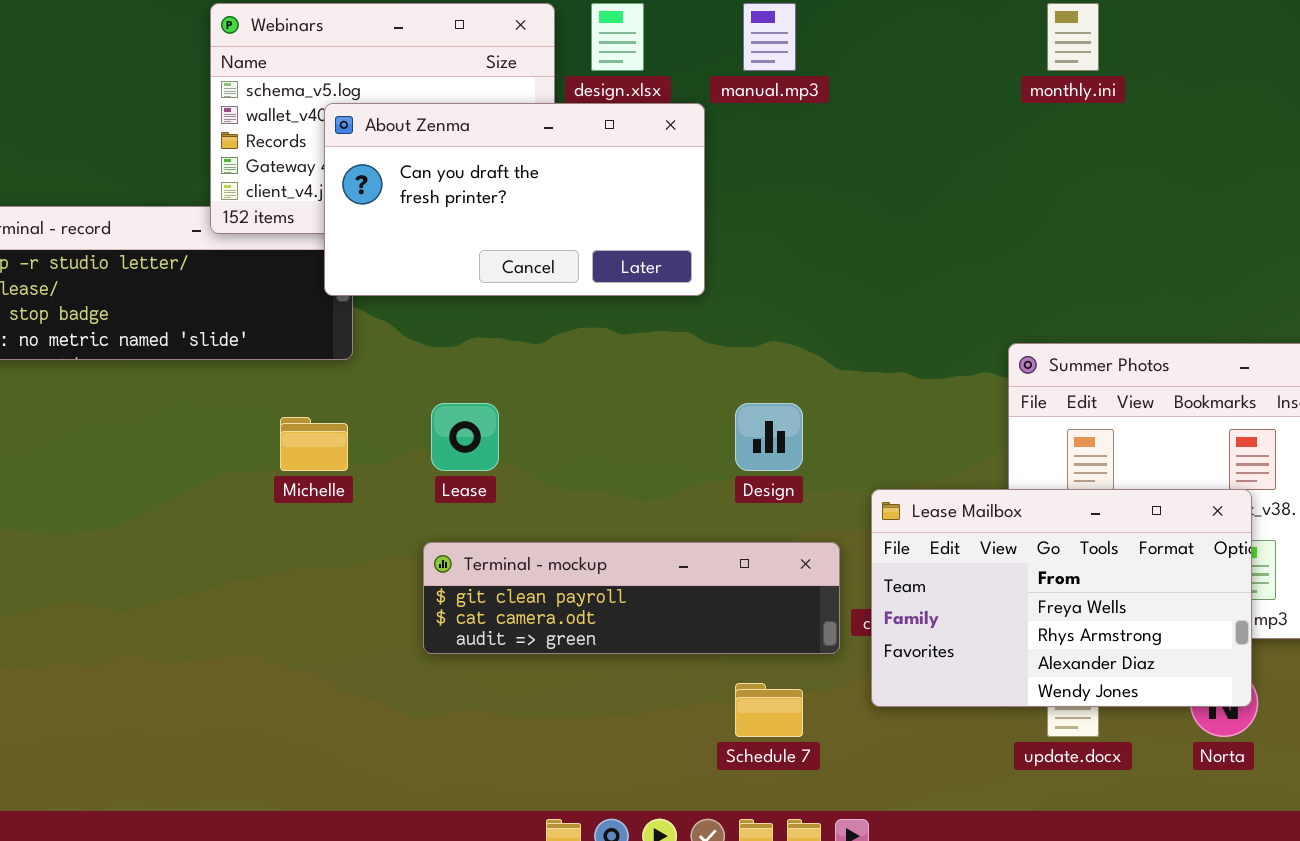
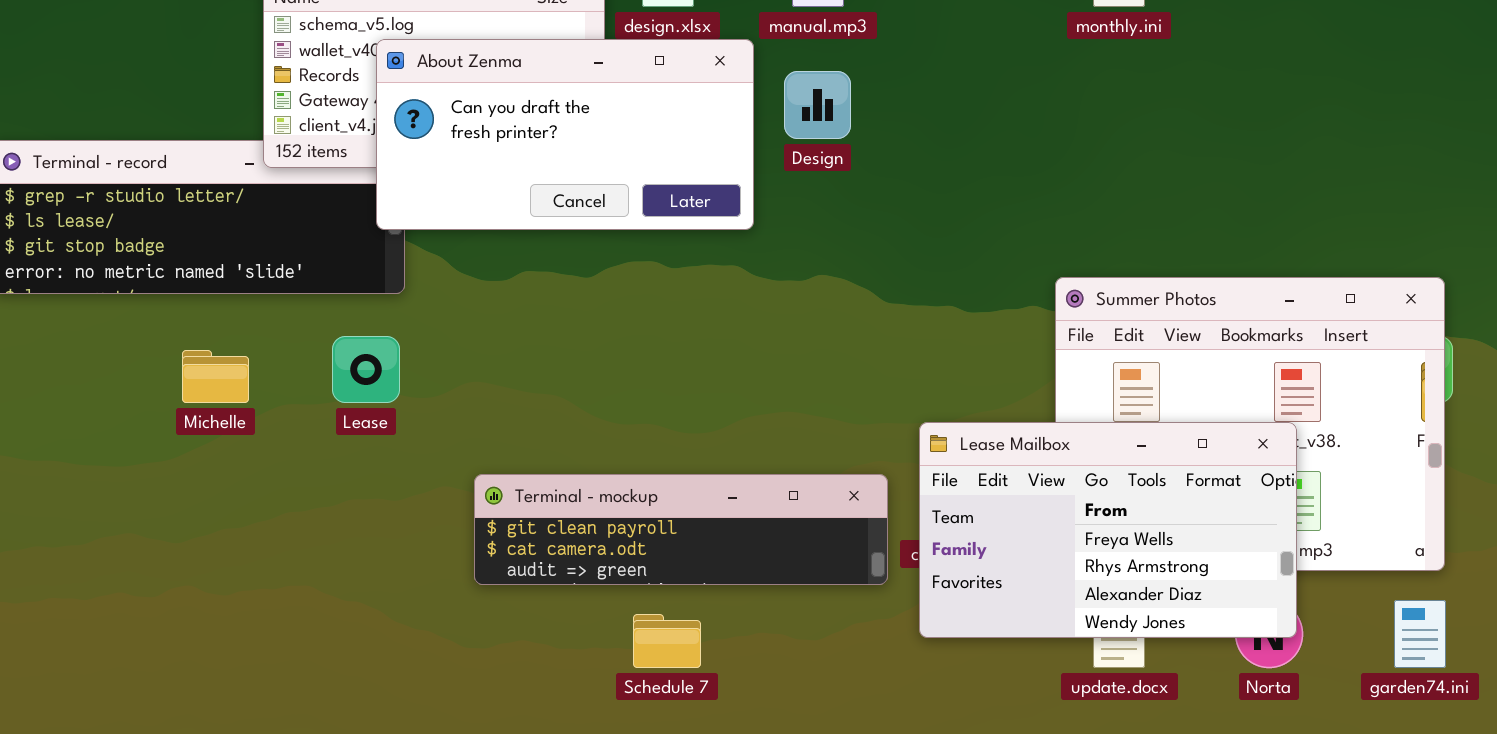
Lease: [431,403,499,471] -> [332,336,400,403], moved
Design: [735,403,803,471] -> [784,71,851,139], moved
Michelle: [280,417,348,471] -> [182,350,249,403], moved
Schedule 7: [735,683,803,737] -> [633,614,701,668], moved

